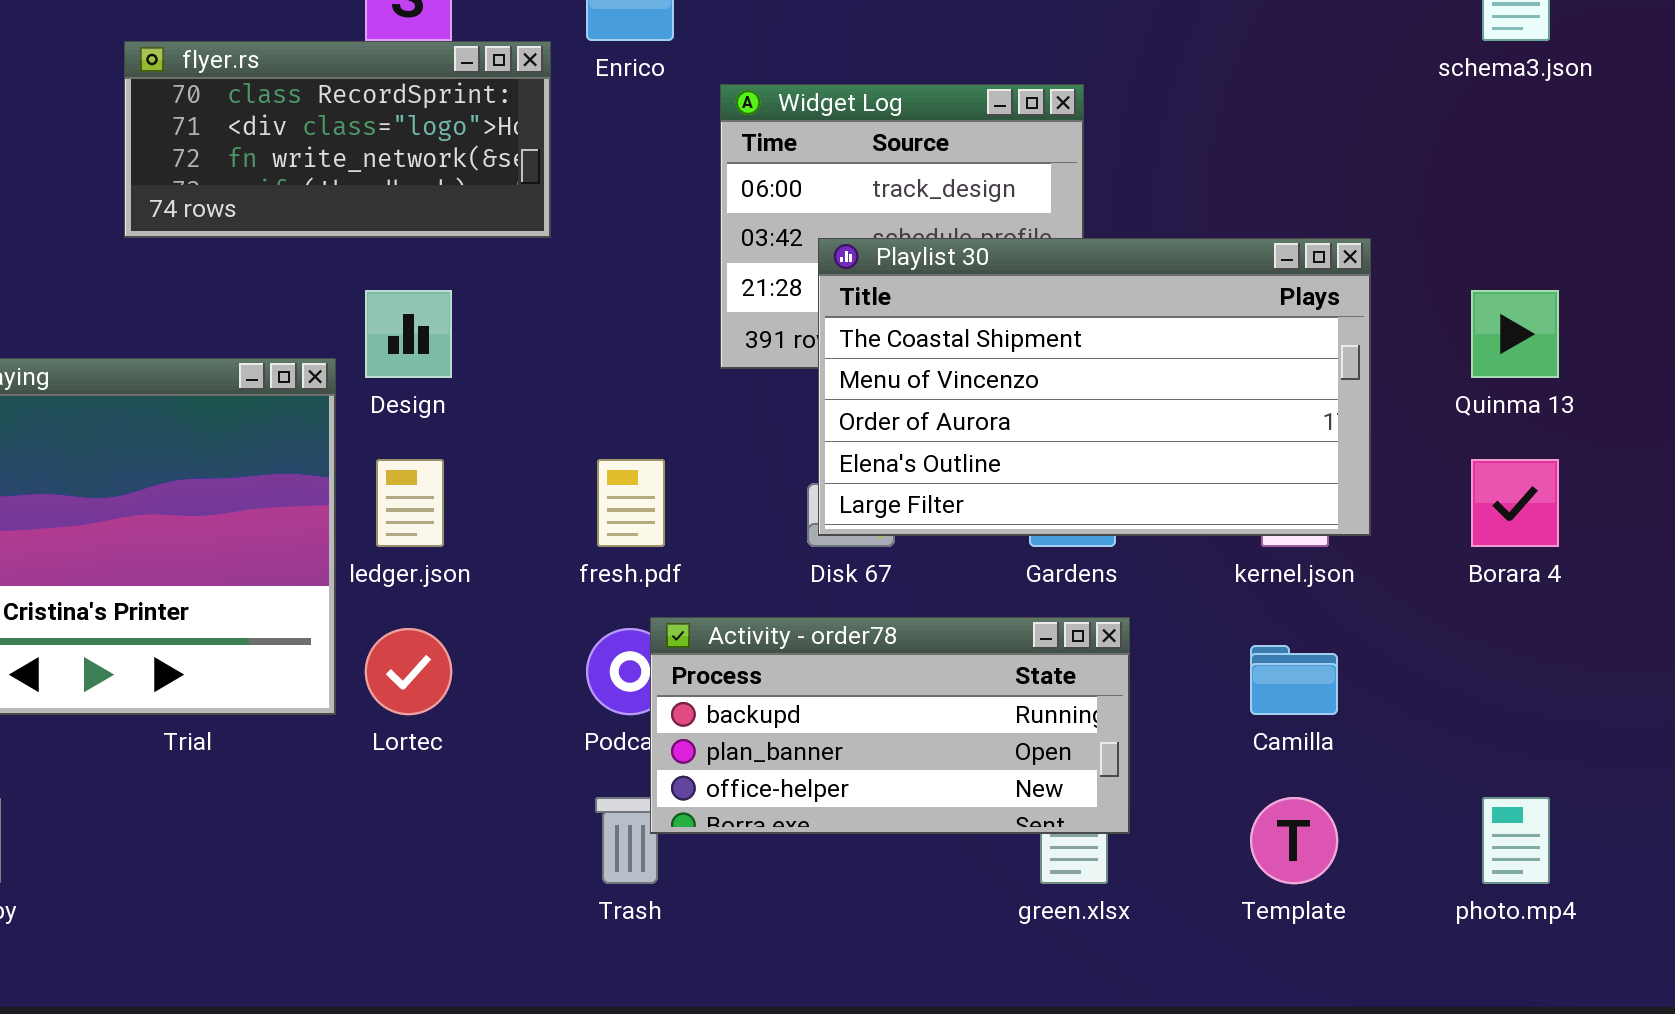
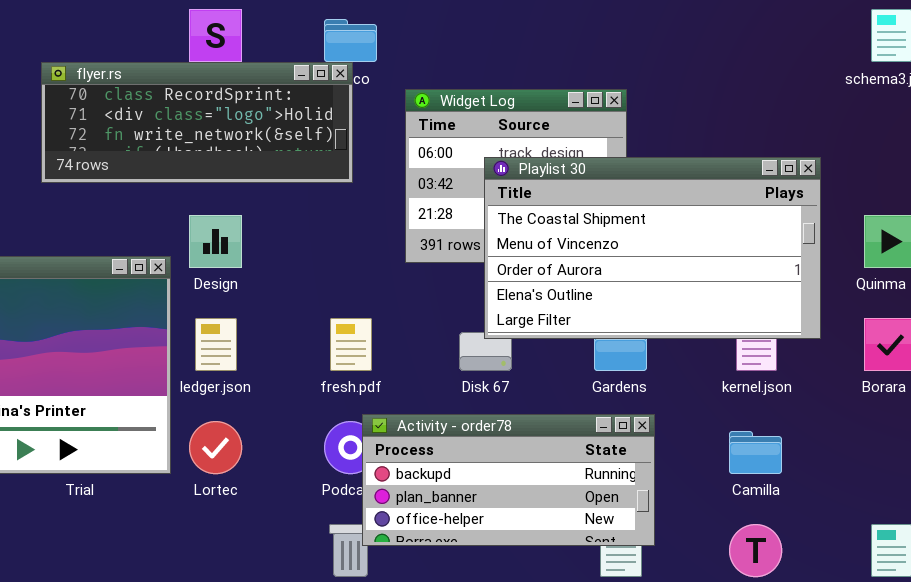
flyer.rs: [124,41,551,238] -> [41,62,353,183], resized
Playlist 30: [818,238,1371,536] -> [484,157,821,339], moved

